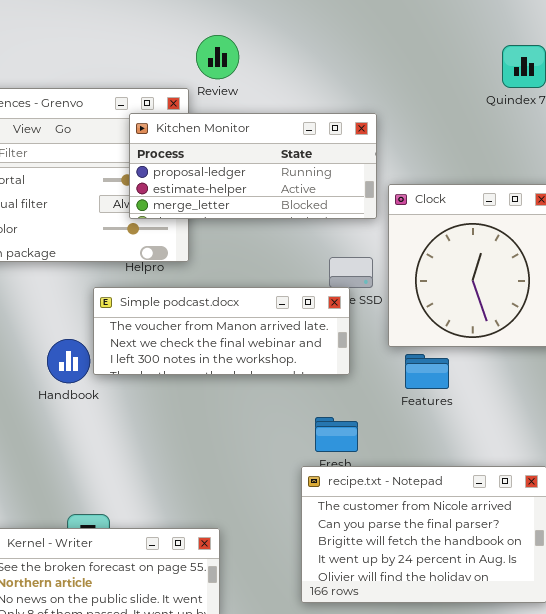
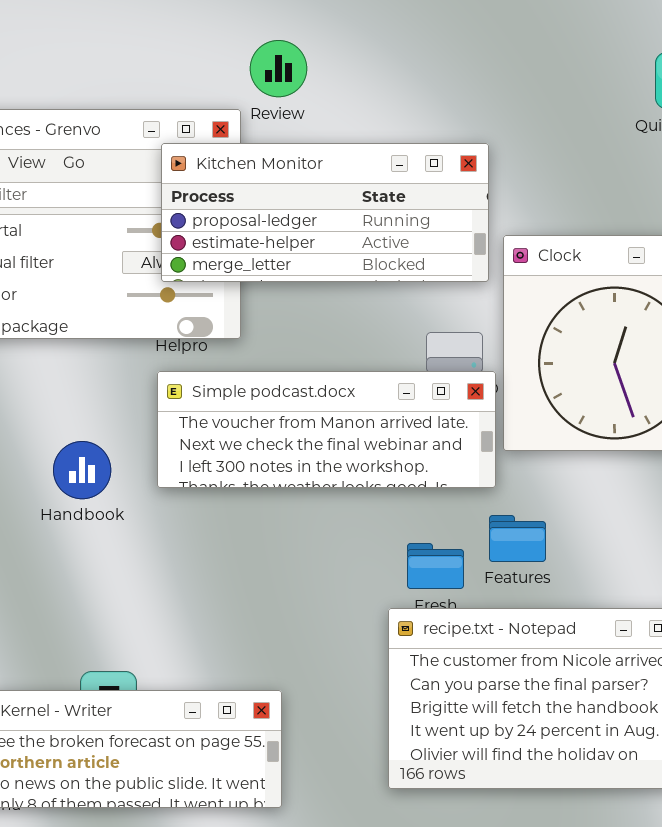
Simple podcast.docx: [93,287,350,375] -> [157,371,496,488], moved
Features: [405,354,449,389] -> [489,515,546,562], moved

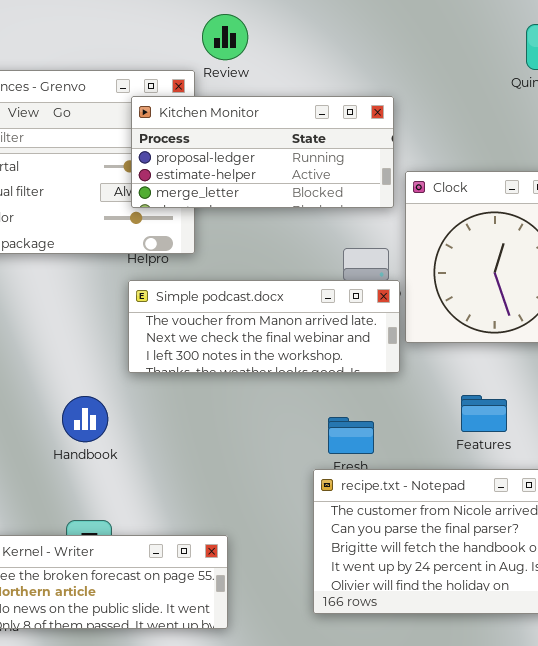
Handbook: [53,441,111,499] -> [62,396,108,442], moved
Features: [489,515,546,562] -> [461,395,507,432], moved

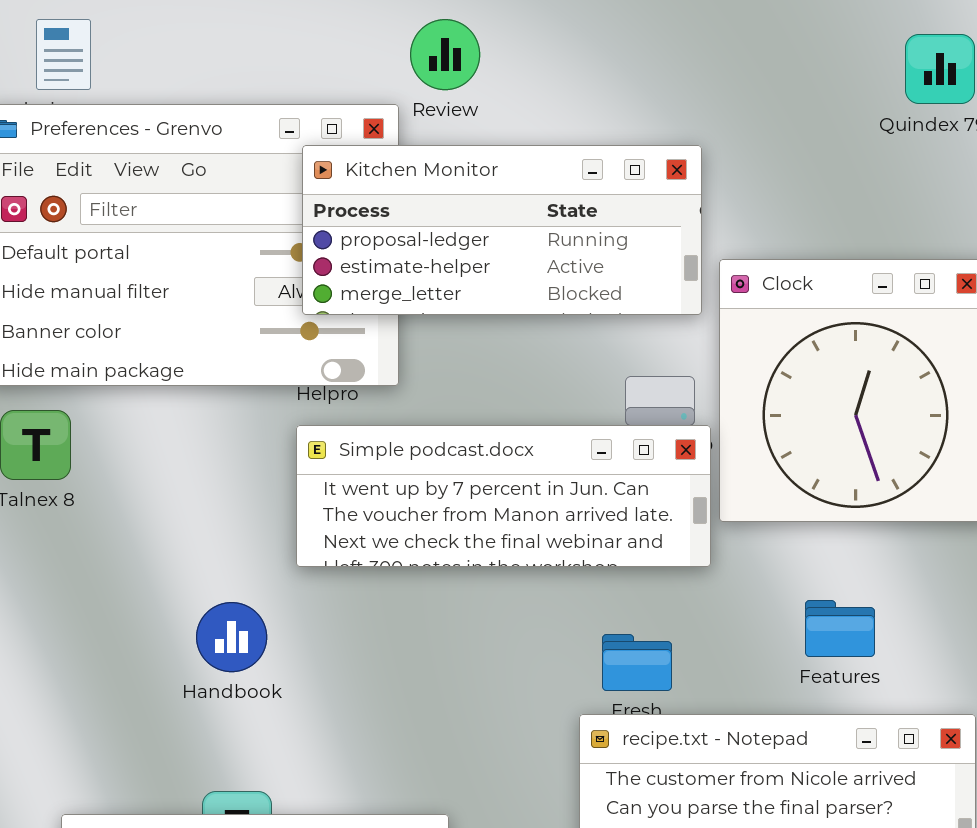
Simple podcast.docx: [128,280,400,373] -> [296,425,711,567], scrolled up 1 row

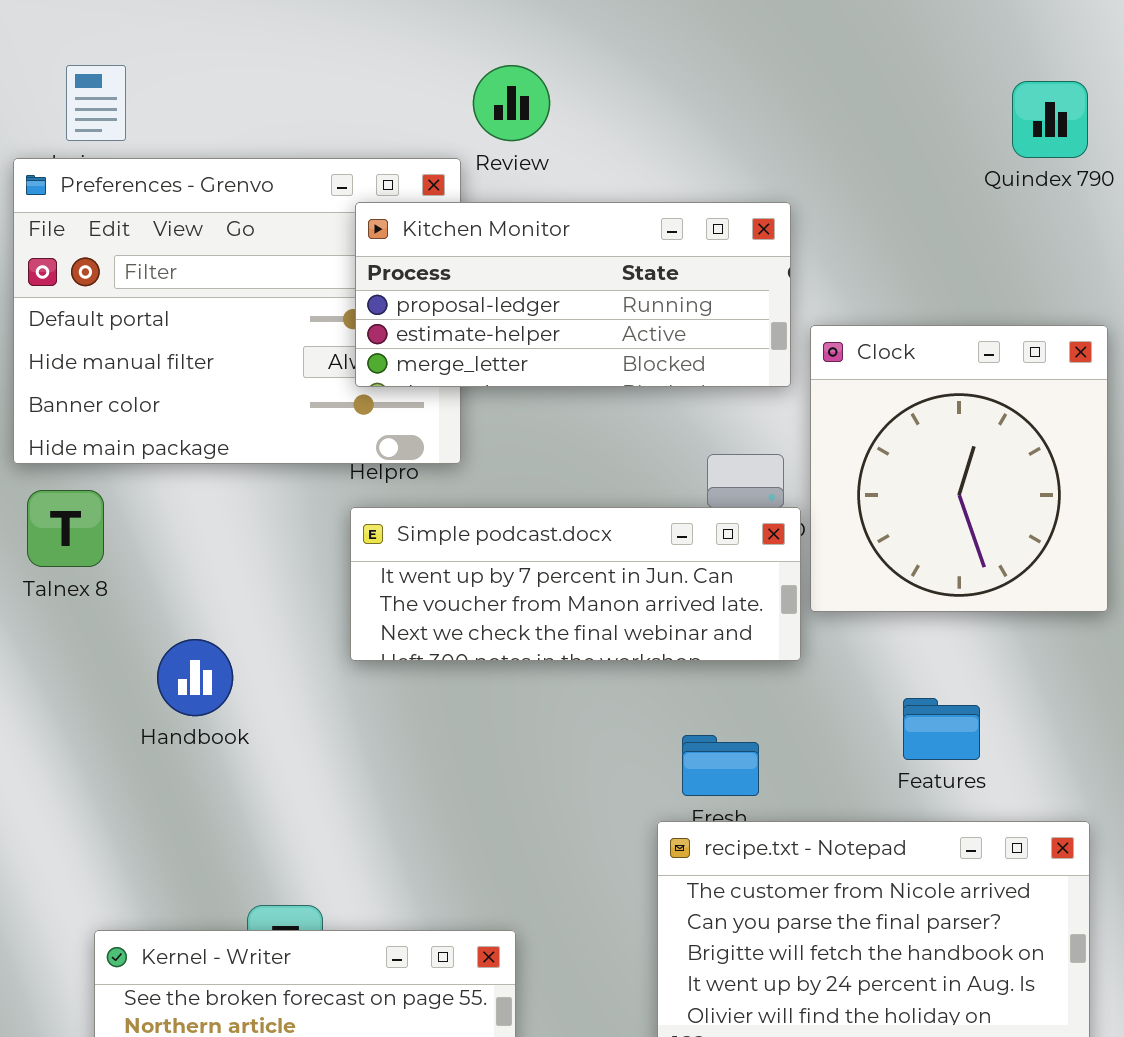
Handbook: [196,602,267,672] -> [157,639,233,716], moved

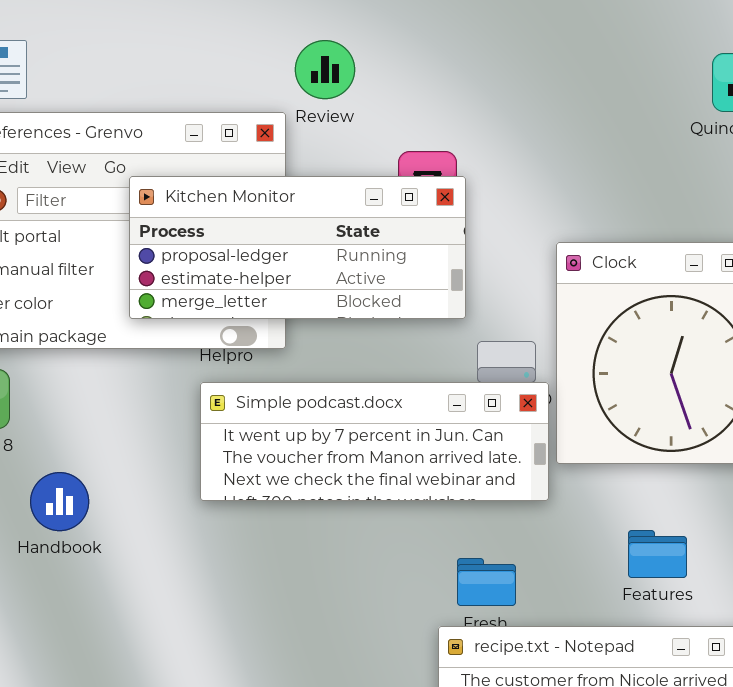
Kitchen Monitor: [355,202,791,387] -> [129,176,466,319], moved
Handbook: [157,639,233,716] -> [30,472,89,531], moved

